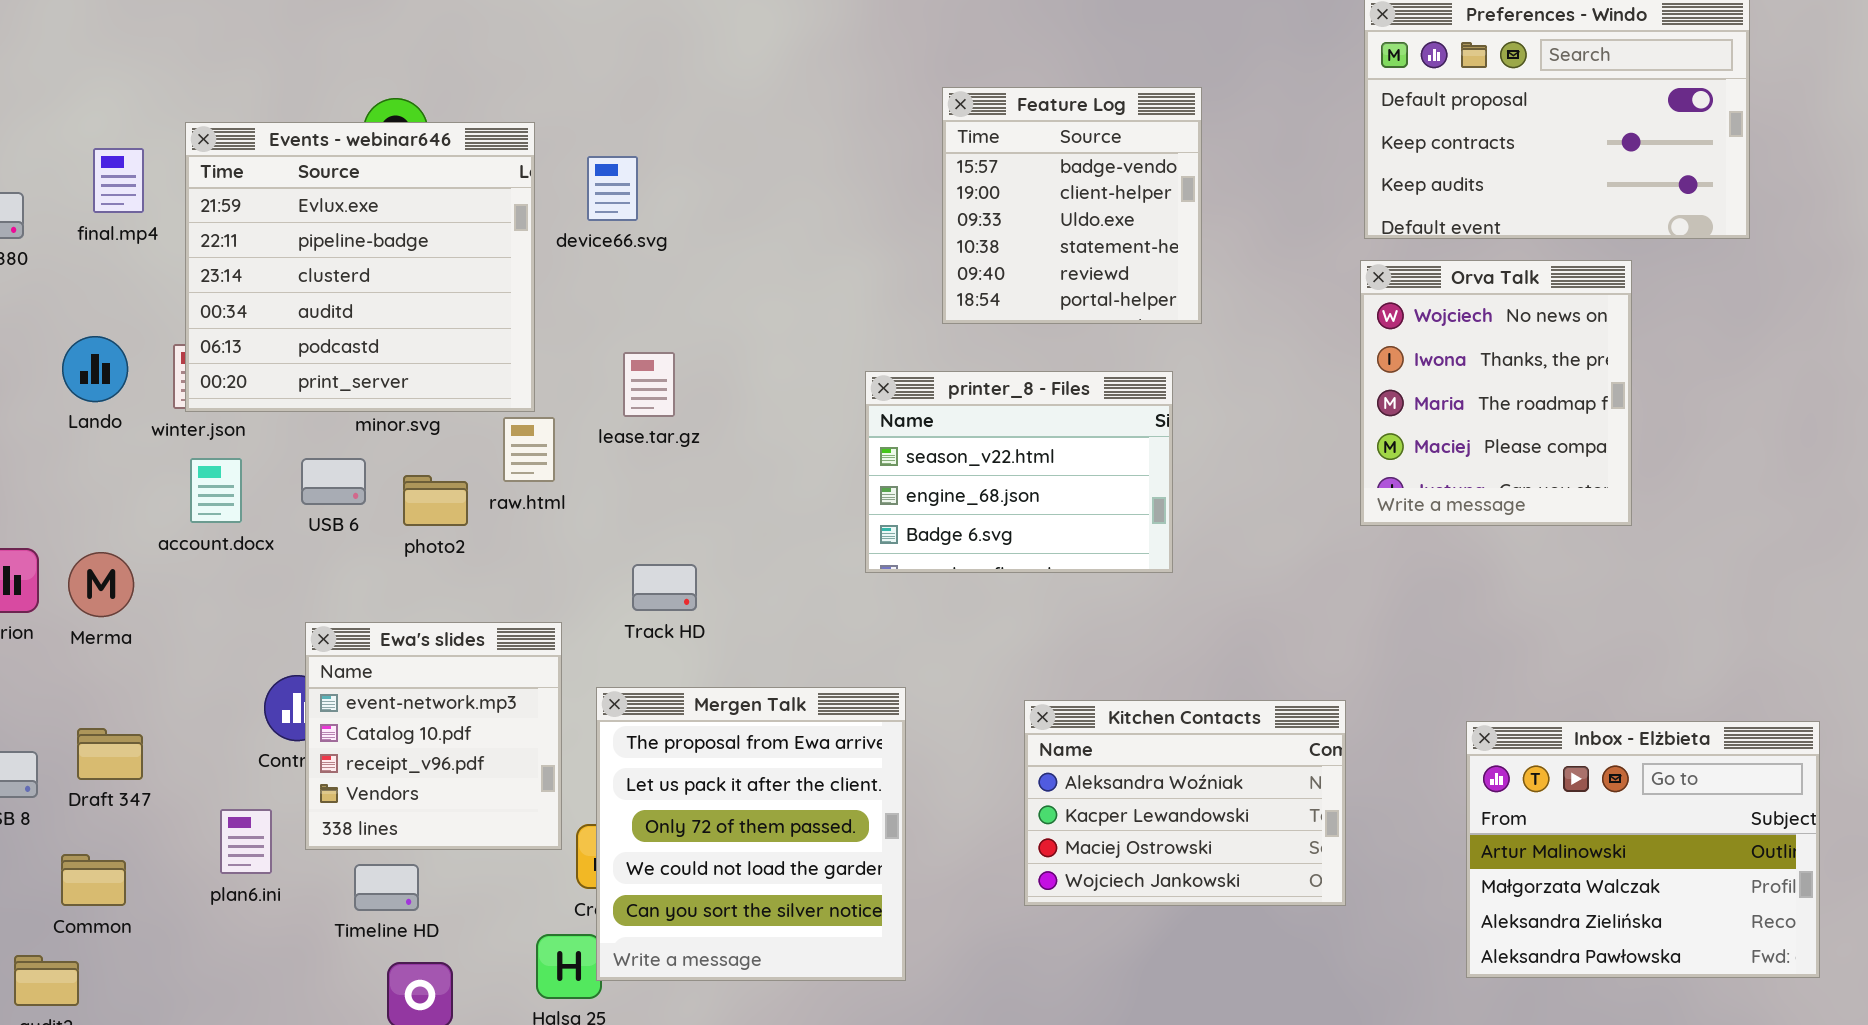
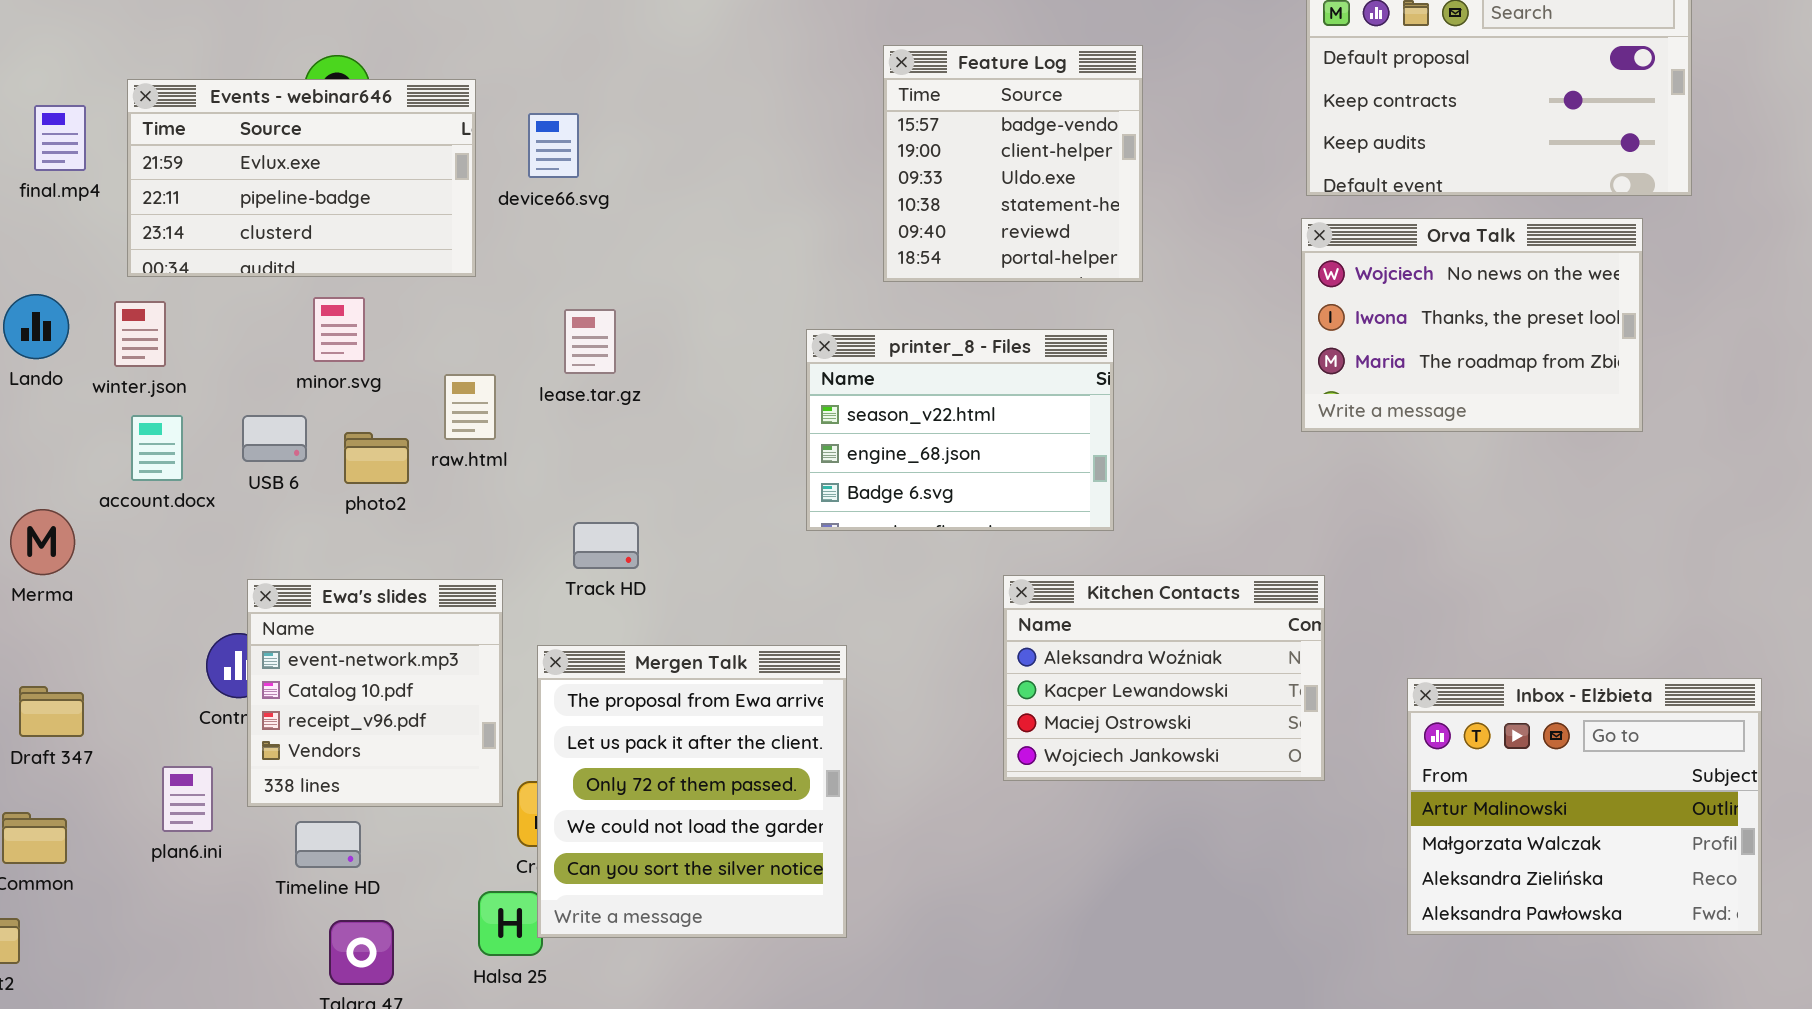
Events - webinar646: [185,122,535,412] -> [127,79,476,277], resized
Orva Talk: [1360,260,1632,526] -> [1301,218,1643,432], resized
Kitchen Contacts: [1024,700,1346,906] -> [1003,575,1325,781], moved

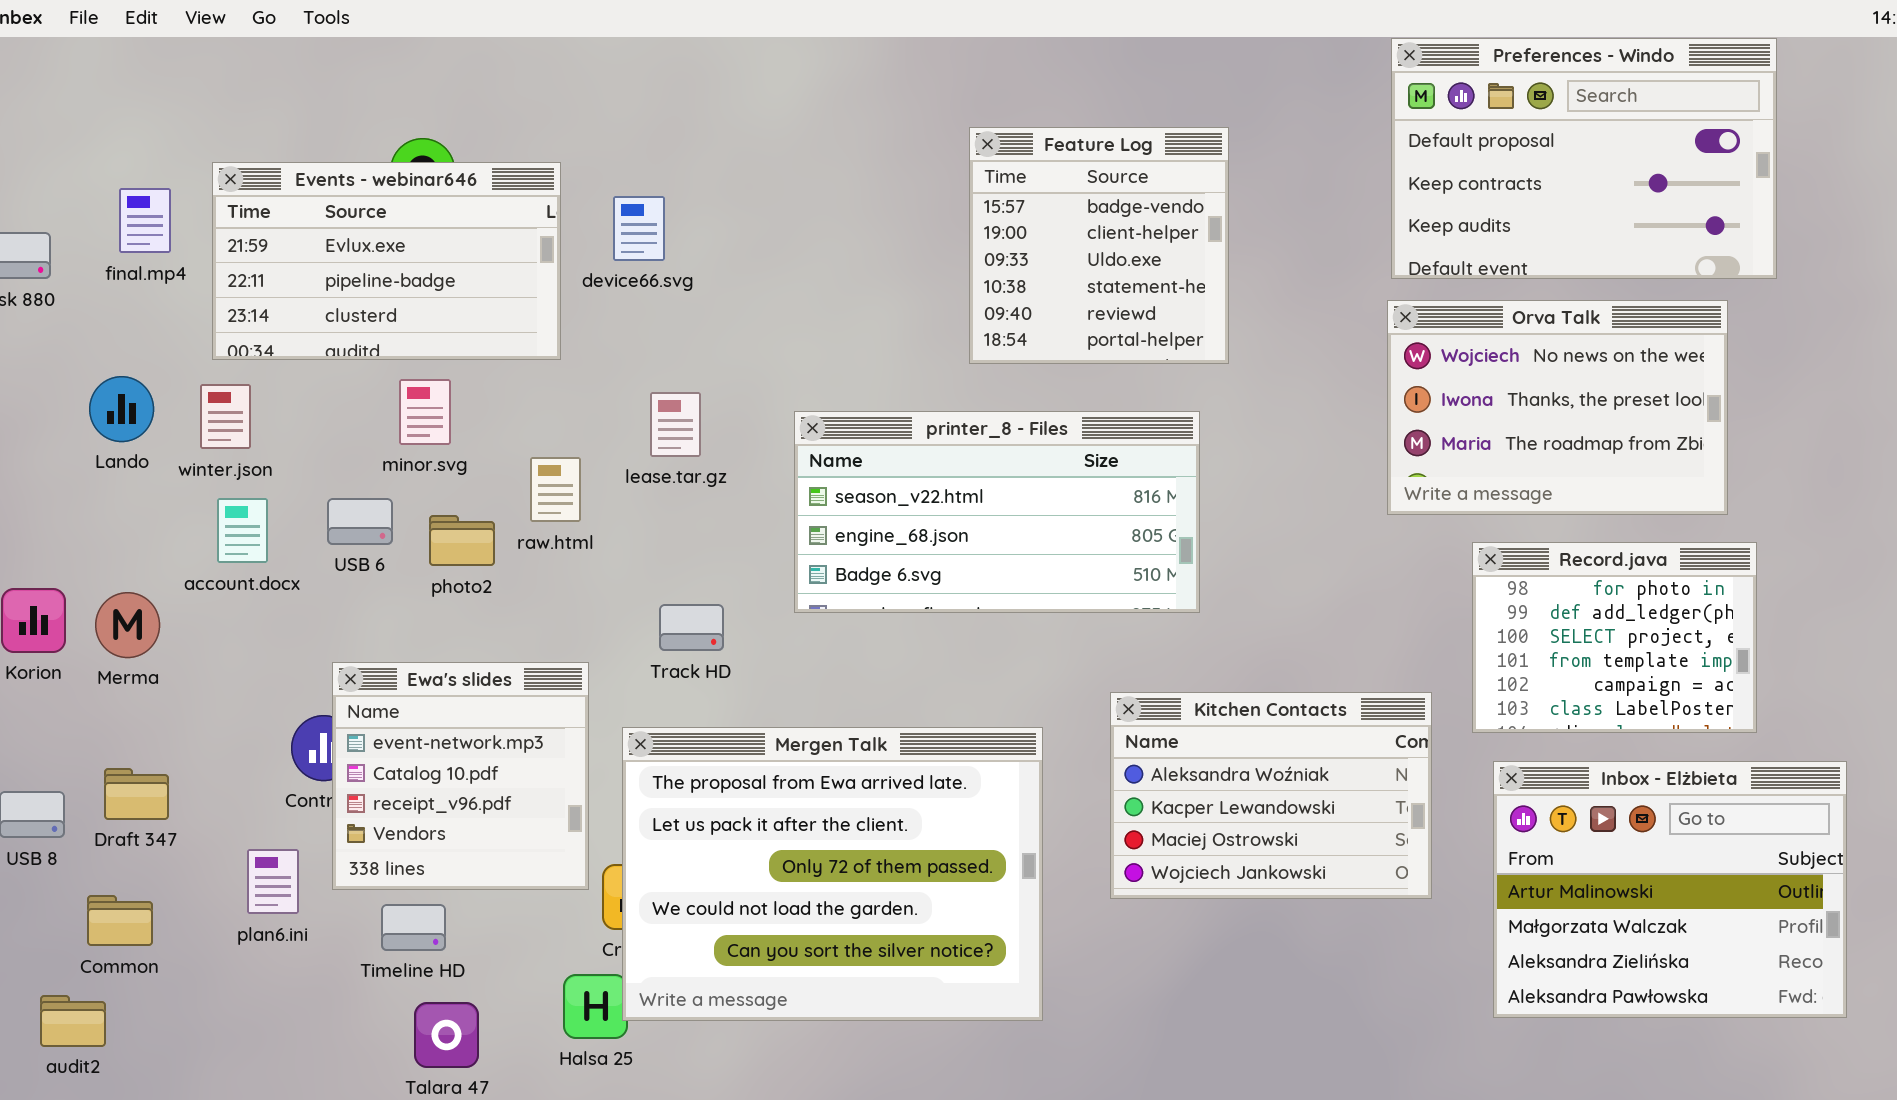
printer_8 - Files: [806,329,1114,531] -> [794,411,1200,613], resized
Record.java: none -> [1472,542,1757,733], opened
Kitchen Contacts: [1003,575,1325,781] -> [1110,692,1432,899], moved
Mergen Talk: [537,645,847,938] -> [622,727,1043,1021], resized

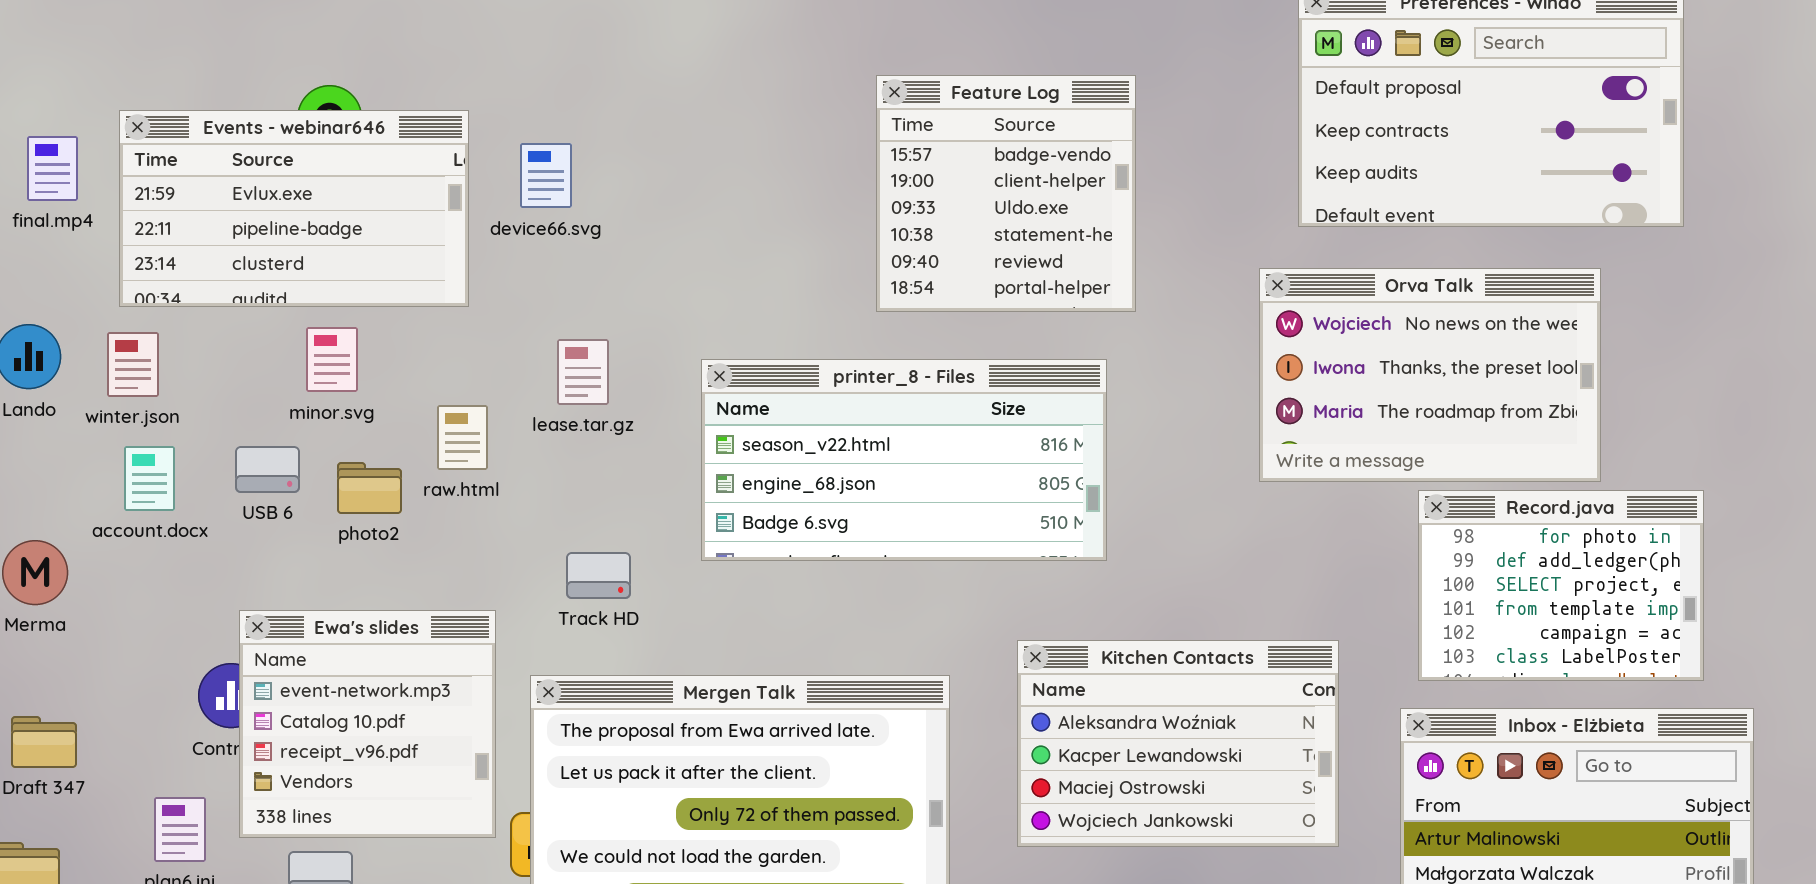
Orva Talk: [1387,300,1728,515] -> [1259,268,1601,482], moved
Record.java: [1472,542,1757,733] -> [1418,490,1704,681], moved

